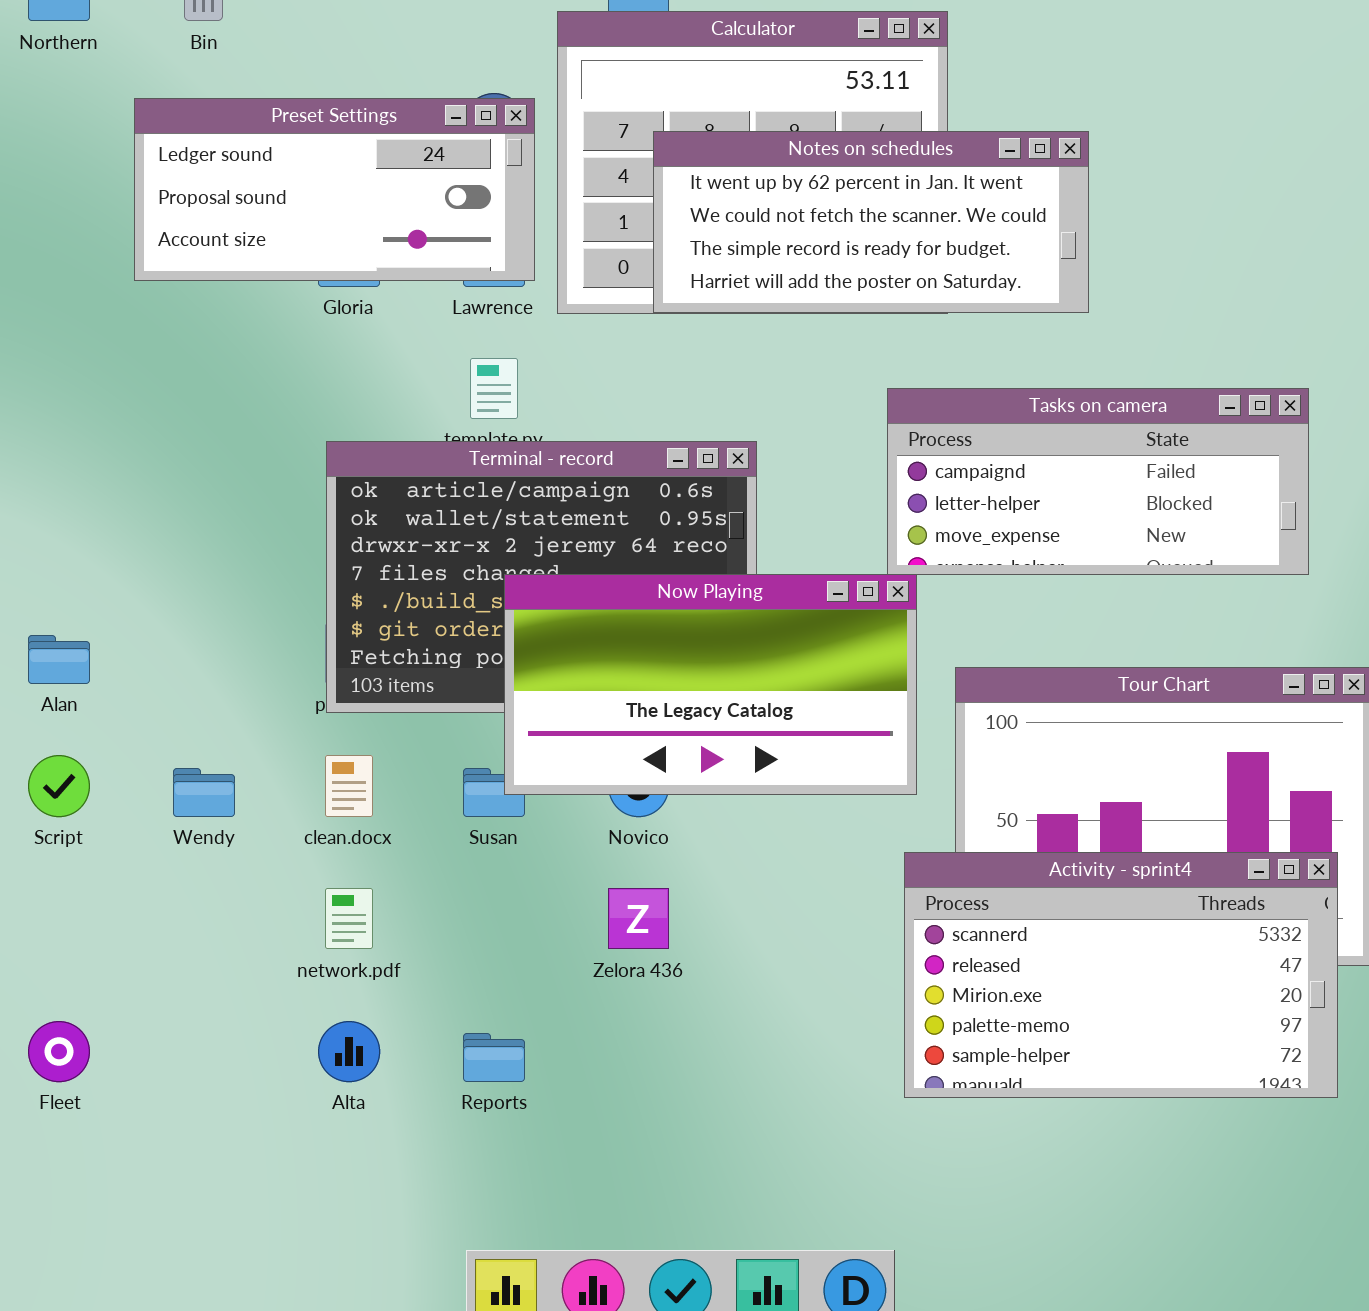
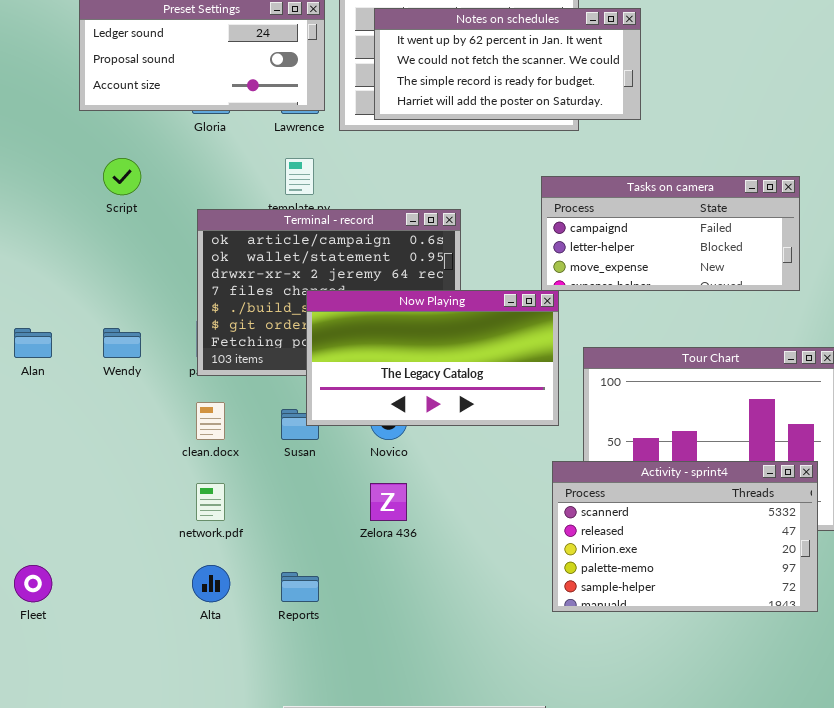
Notes on schedules: [653,131,1089,313] -> [374,8,641,120], moved
Script: [28,755,90,817] -> [103,158,141,195], moved
Wendy: [173,768,235,817] -> [103,328,141,358], moved

